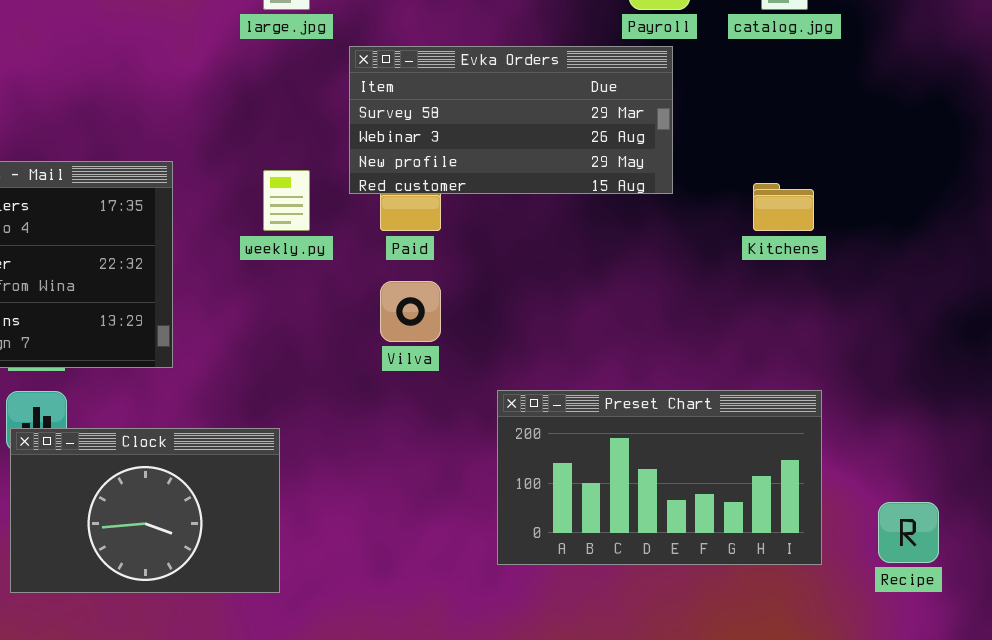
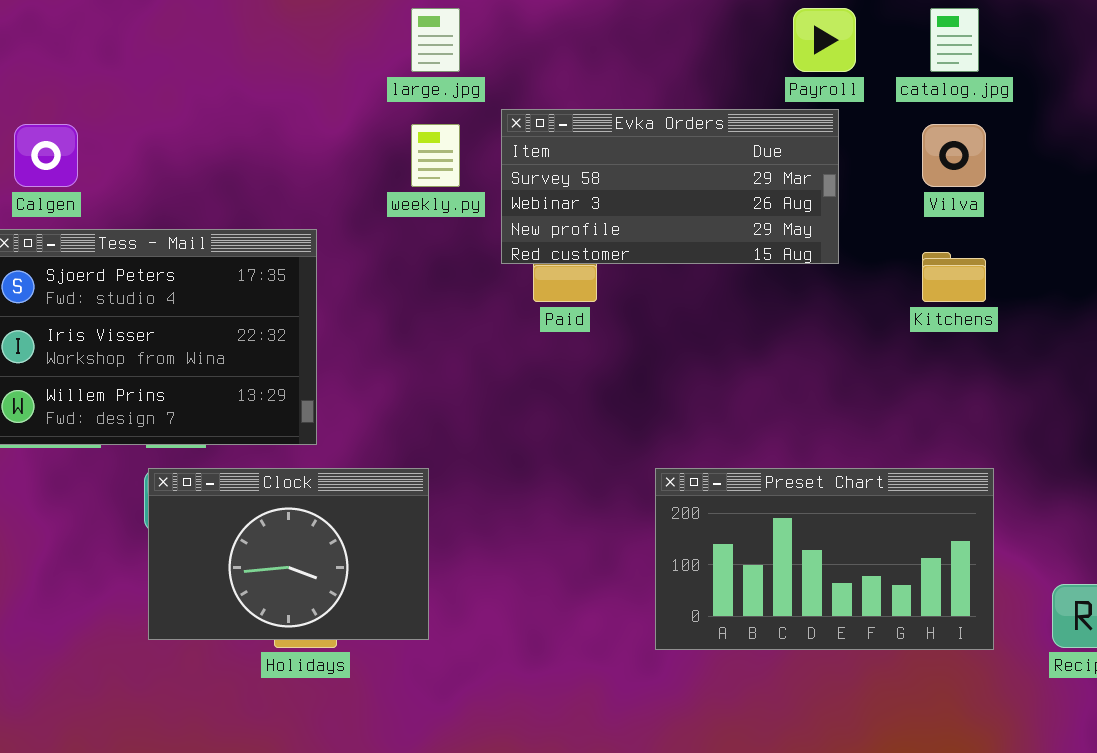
weekly.py: [263,170,310,231] -> [411,124,460,187], moved
Vilva: [380,281,441,342] -> [922,124,986,187], moved
Clock: [10,428,280,593] -> [148,468,429,640], moved

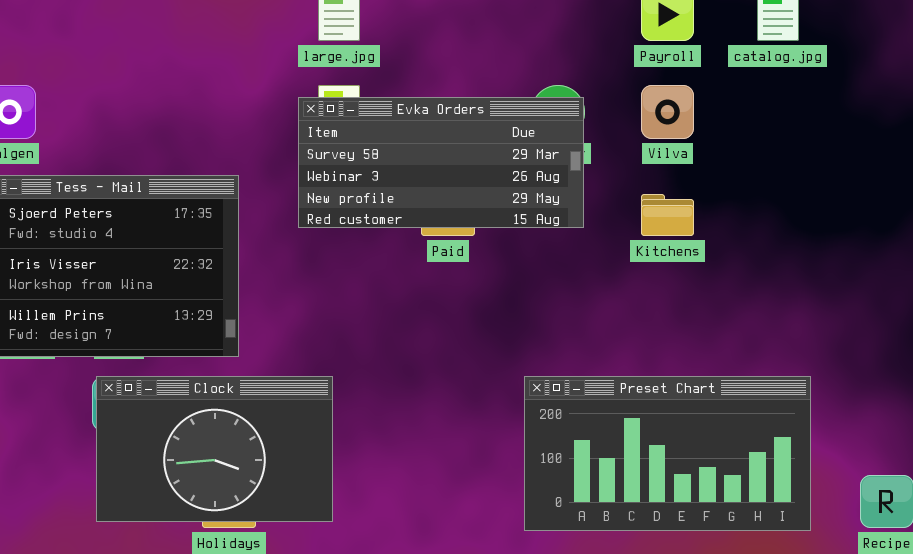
Evka Orders: [501,109,839,264] -> [298,97,584,228], moved
Vilva: [922,124,986,187] -> [641,85,694,139], moved
Kitchens: [922,252,986,302] -> [641,194,694,236], moved

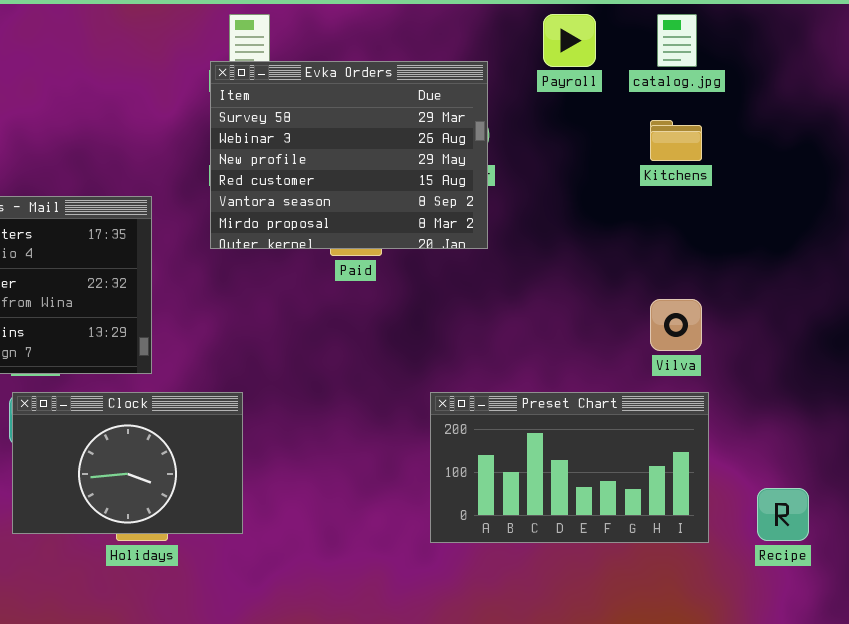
Vilva: [641,85,694,139] -> [650,299,702,351], moved
Evka Orders: [298,97,584,228] -> [210,61,488,249], resized
Kitchens: [641,194,694,236] -> [650,120,702,161], moved

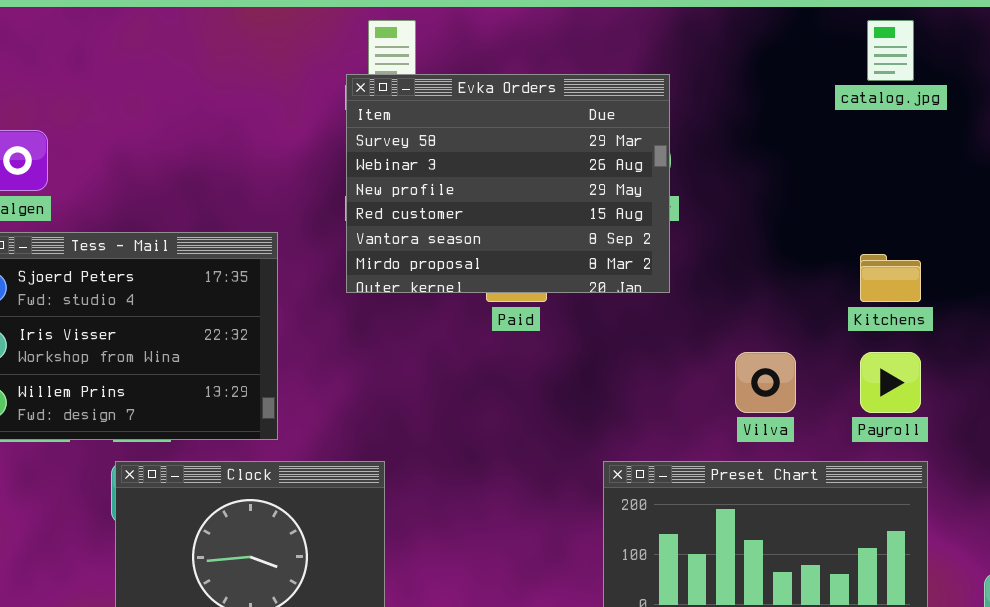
Payroll: [543,14,596,67] -> [860,352,921,413], moved
Kitchens: [650,120,702,161] -> [860,254,921,302], moved
Vilva: [650,299,702,351] -> [735,352,796,413], moved

